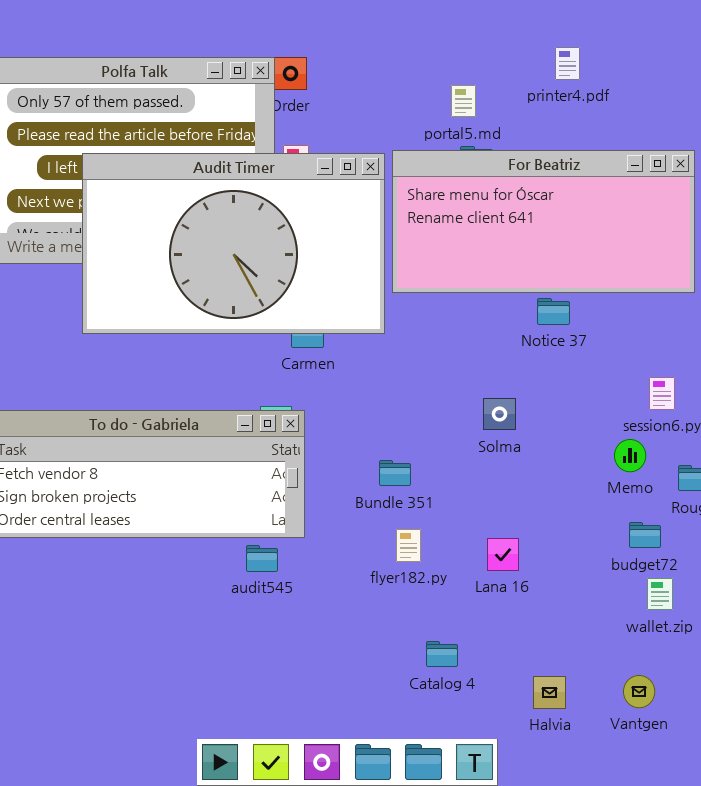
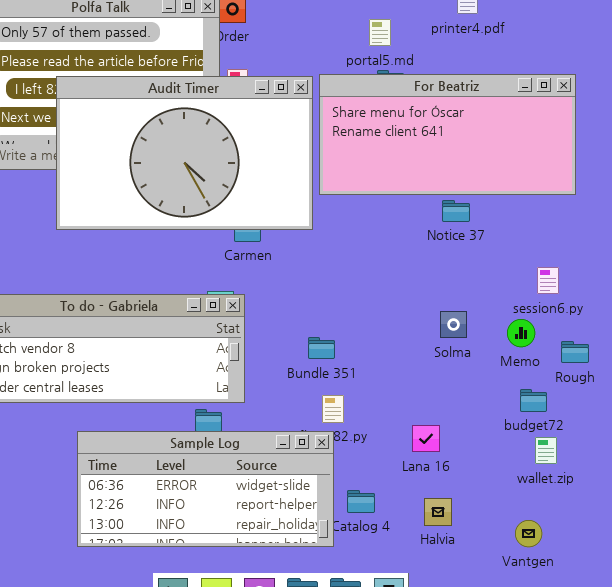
Solma: [483,398,516,430] -> [440,311,467,338], moved
Lana 16: [487,538,519,571] -> [412,425,440,452], moved
Sample Log: none -> [77,431,334,547], opened
Halvia: [533,676,566,709] -> [424,498,452,526], moved

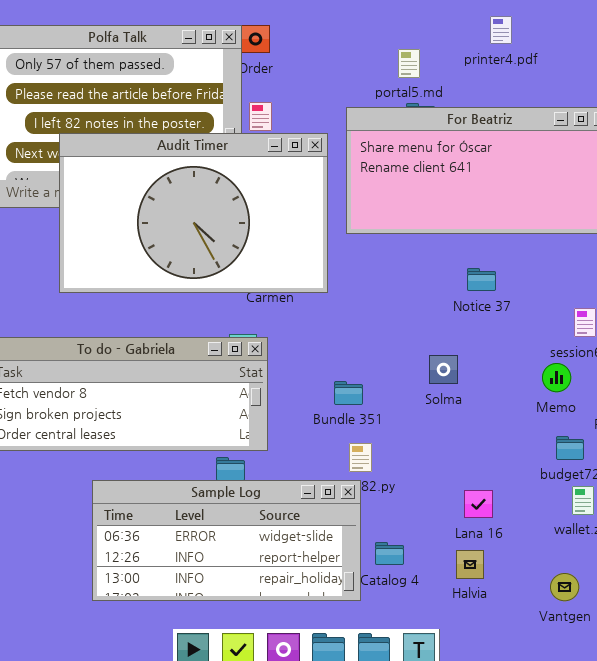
Audit Timer: [56,76,313,230] -> [59,133,328,293], moved
Notice 37: [442,200,470,222] -> [467,268,496,291], moved
Solma: [440,311,467,338] -> [429,355,458,384], moved
Lana 16: [412,425,440,452] -> [464,490,493,518], moved

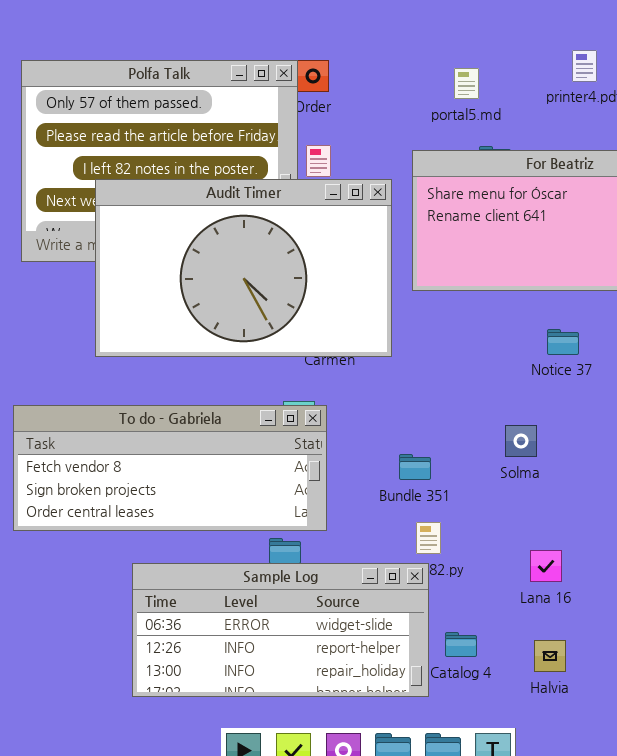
portal5.md: [398,49,420,78] -> [454,68,479,99], moved
Lana 16: [464,490,493,518] -> [530,550,562,582], moved

